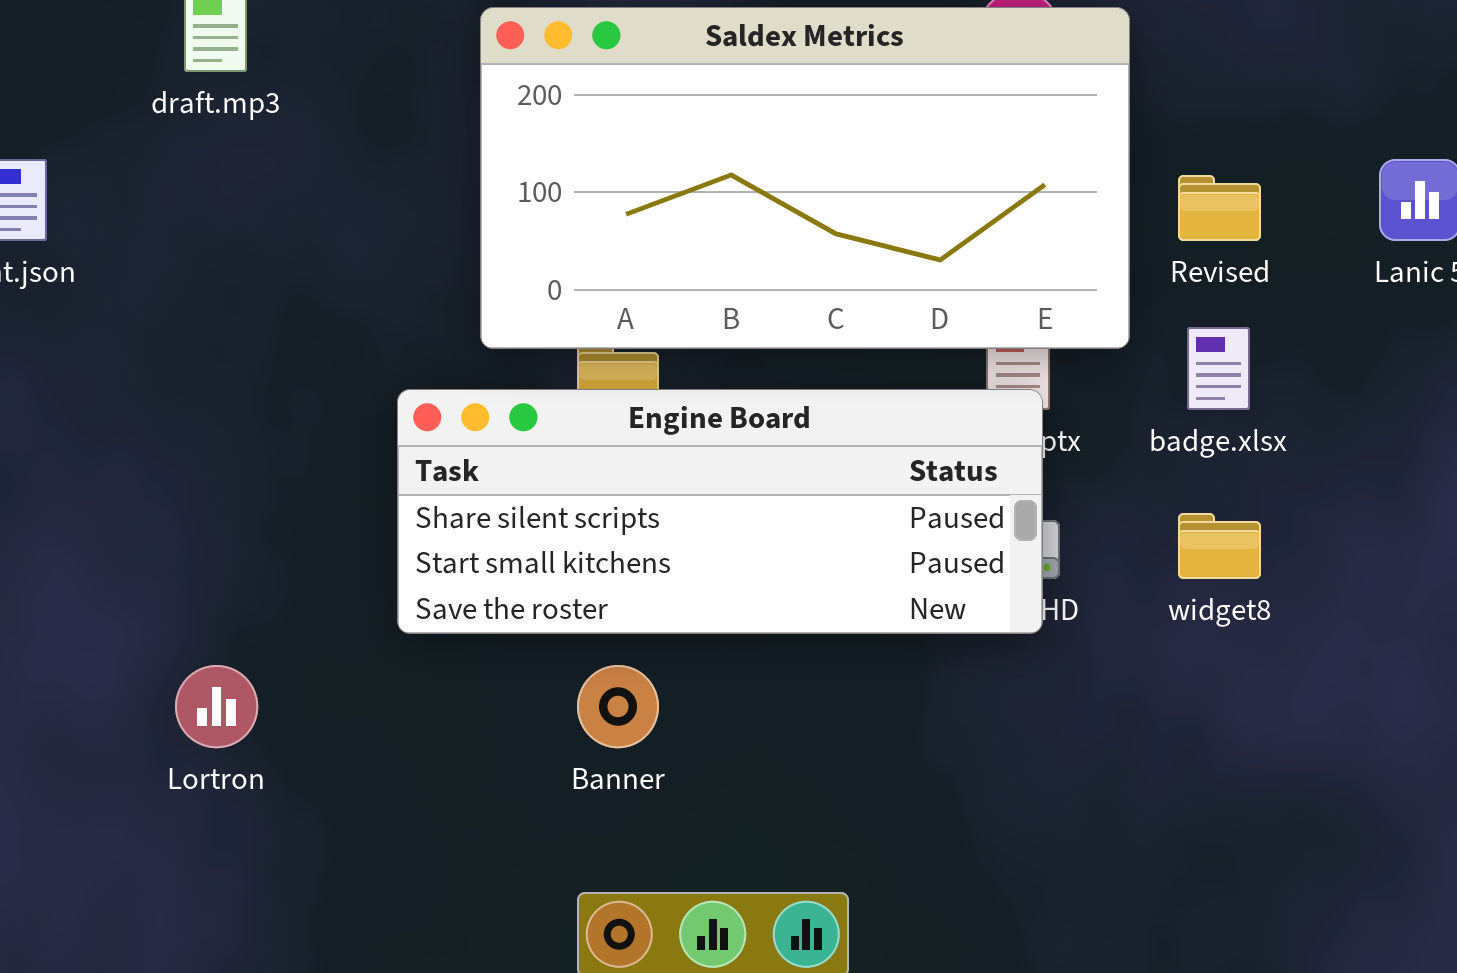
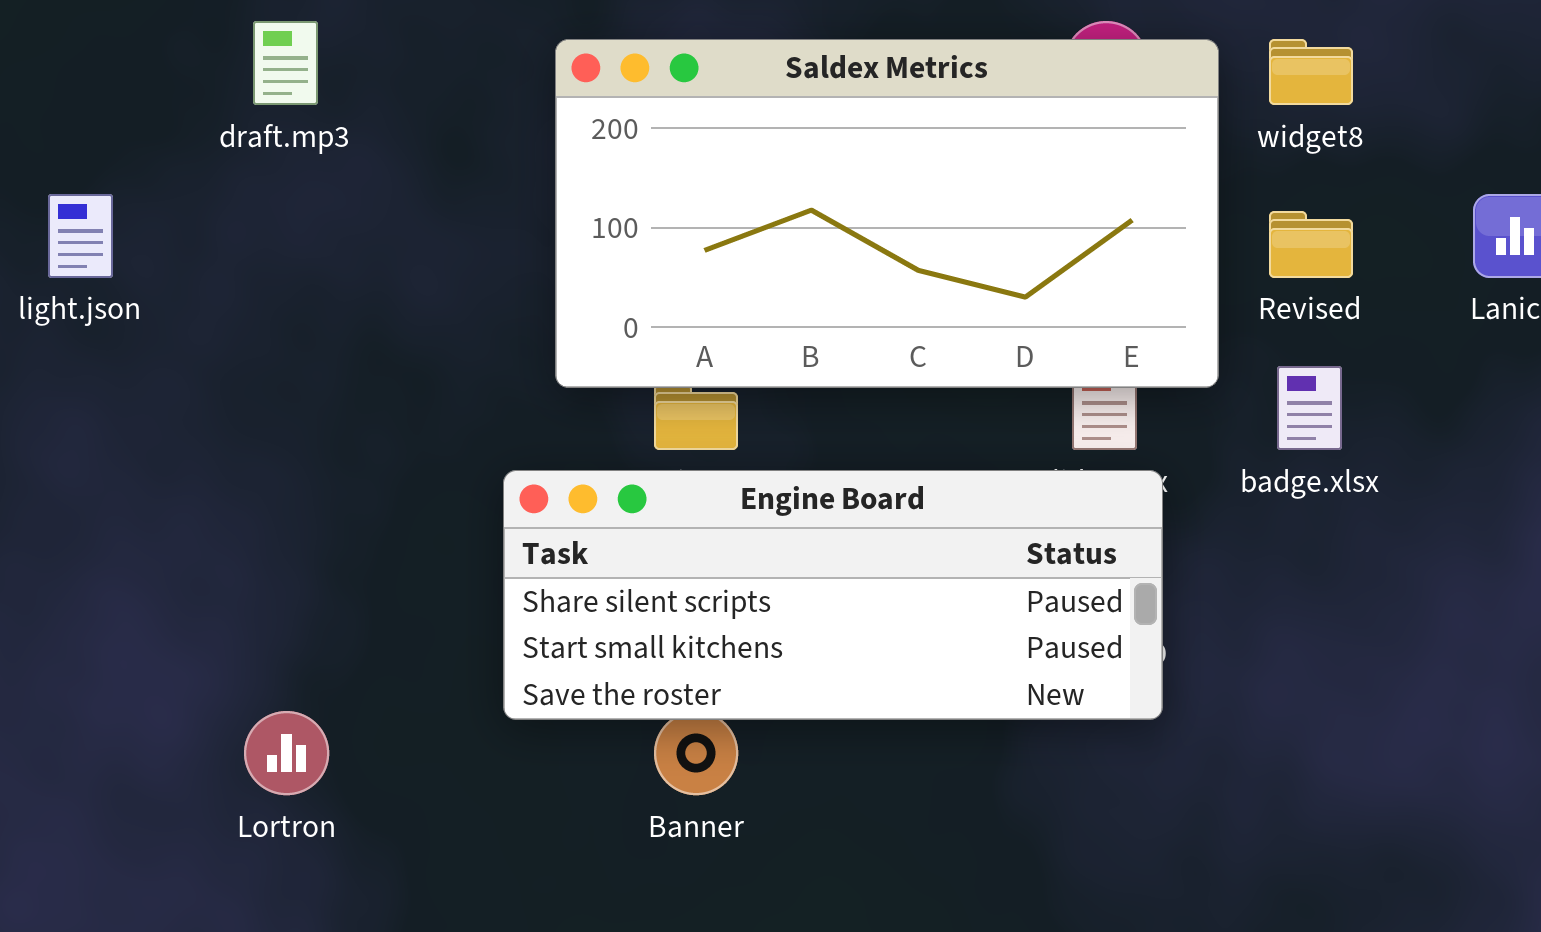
Engine Board: [397,389,1043,634] -> [503,470,1163,720], moved
widget8: [1178,513,1261,579] -> [1269,39,1353,105], moved

